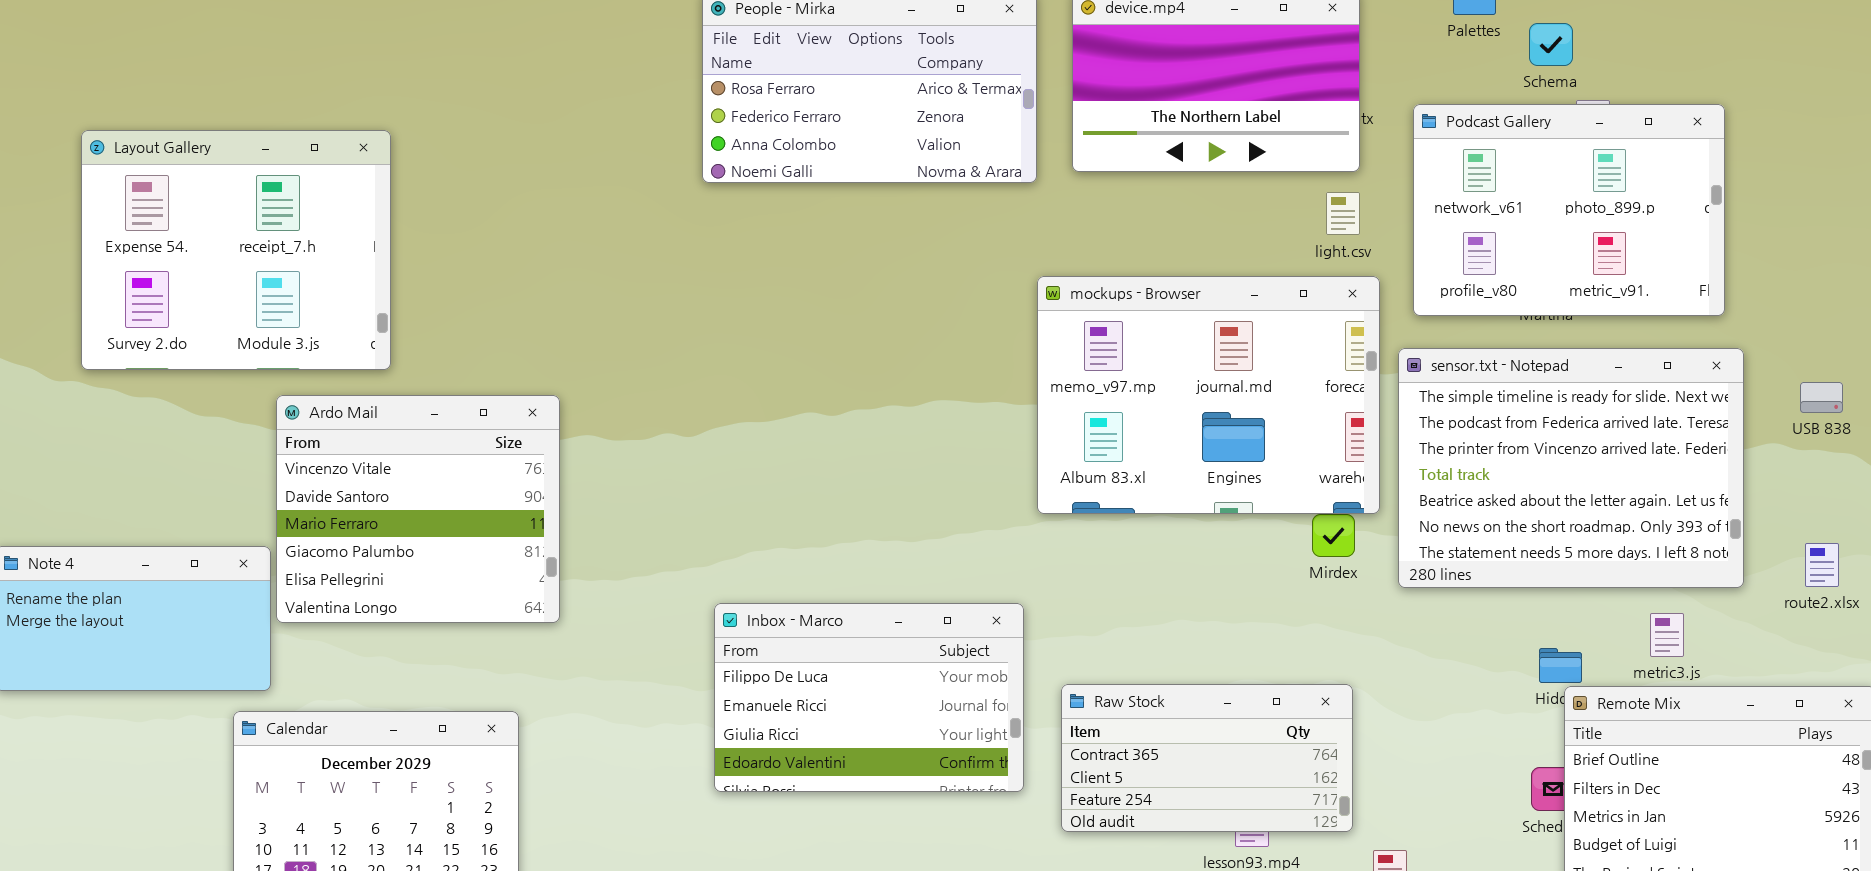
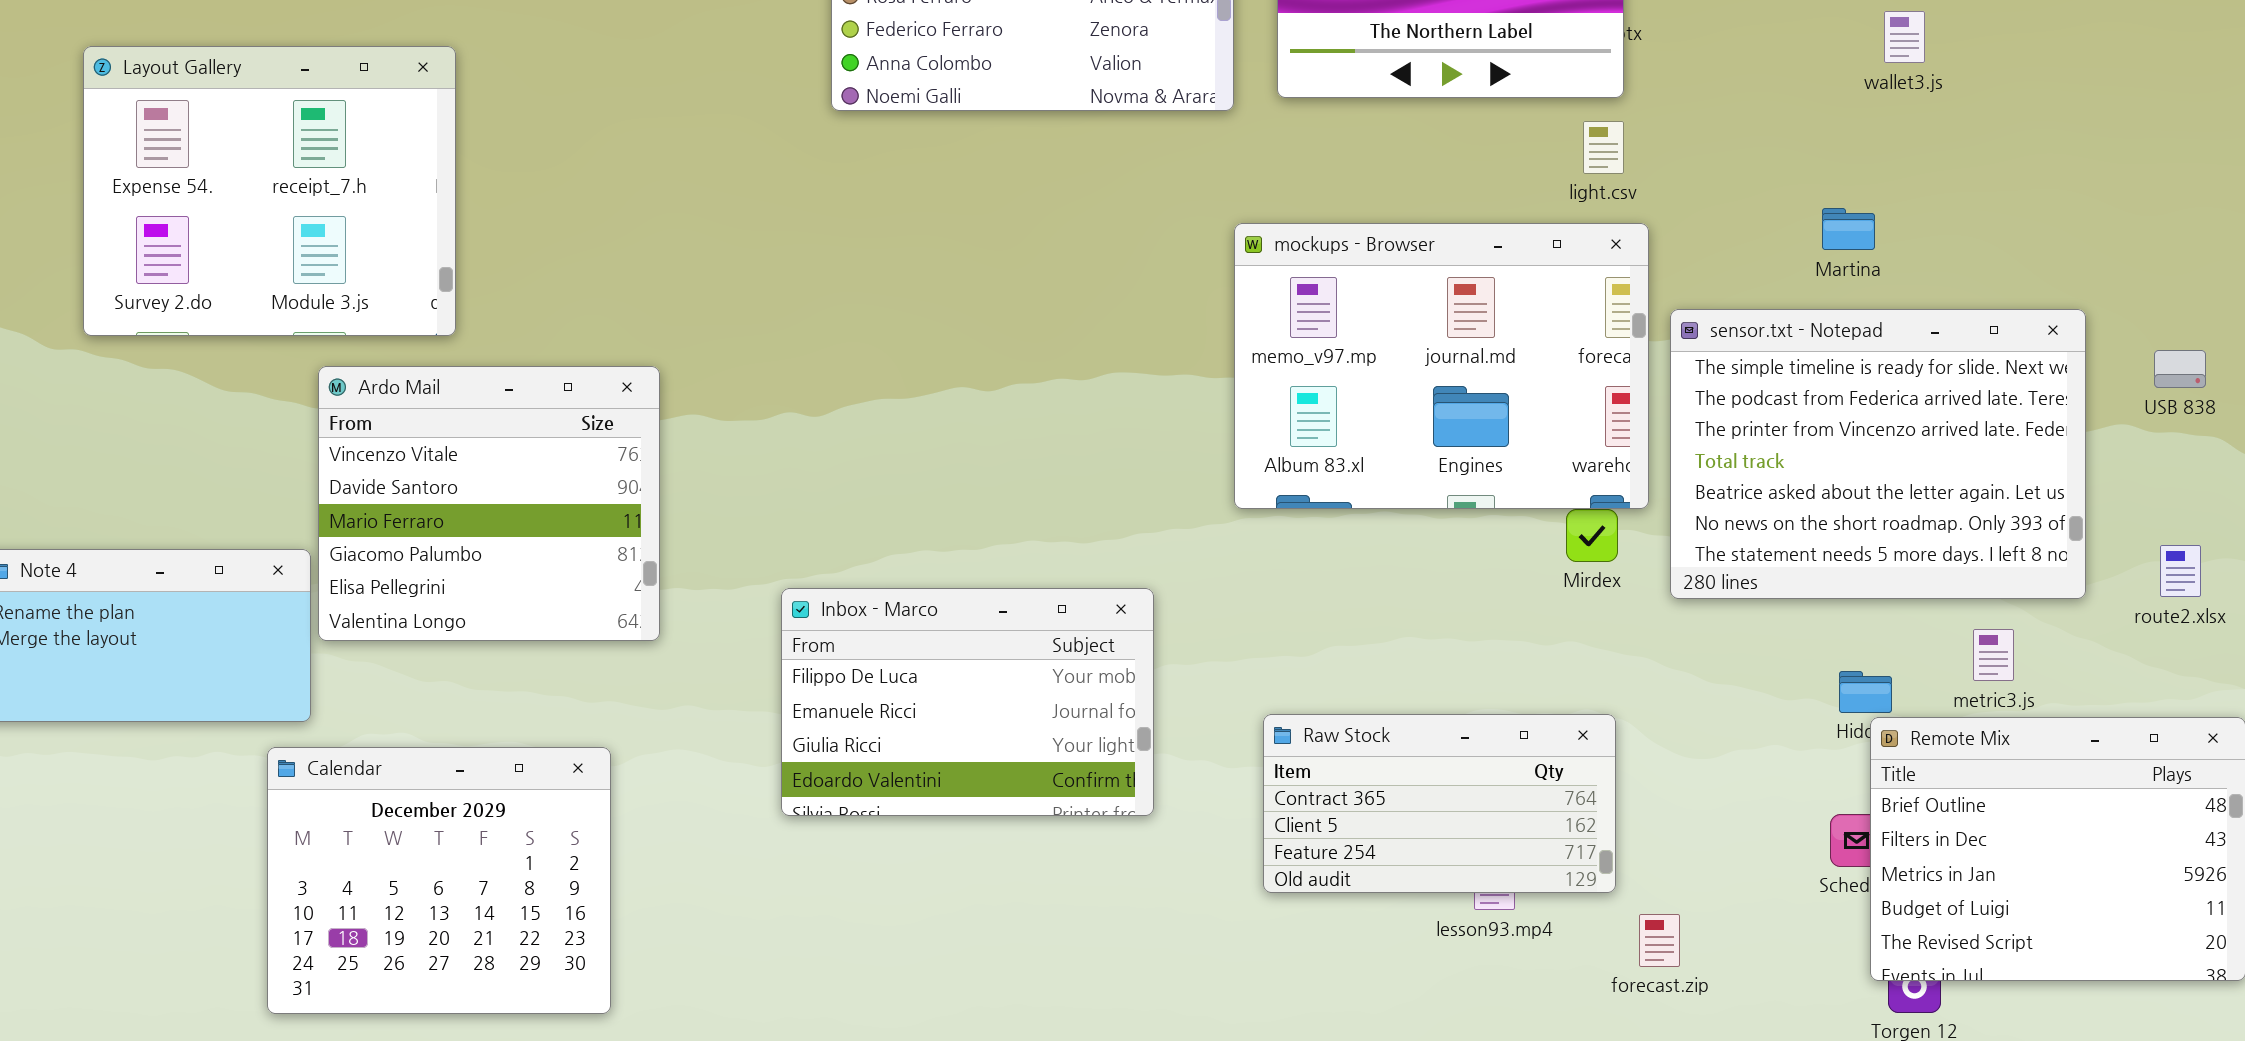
Podcast Gallery: [1413,104,1725,316] -> none, closed
Inbox - Marco: [714,603,1024,792] -> [781,588,1154,816], moved

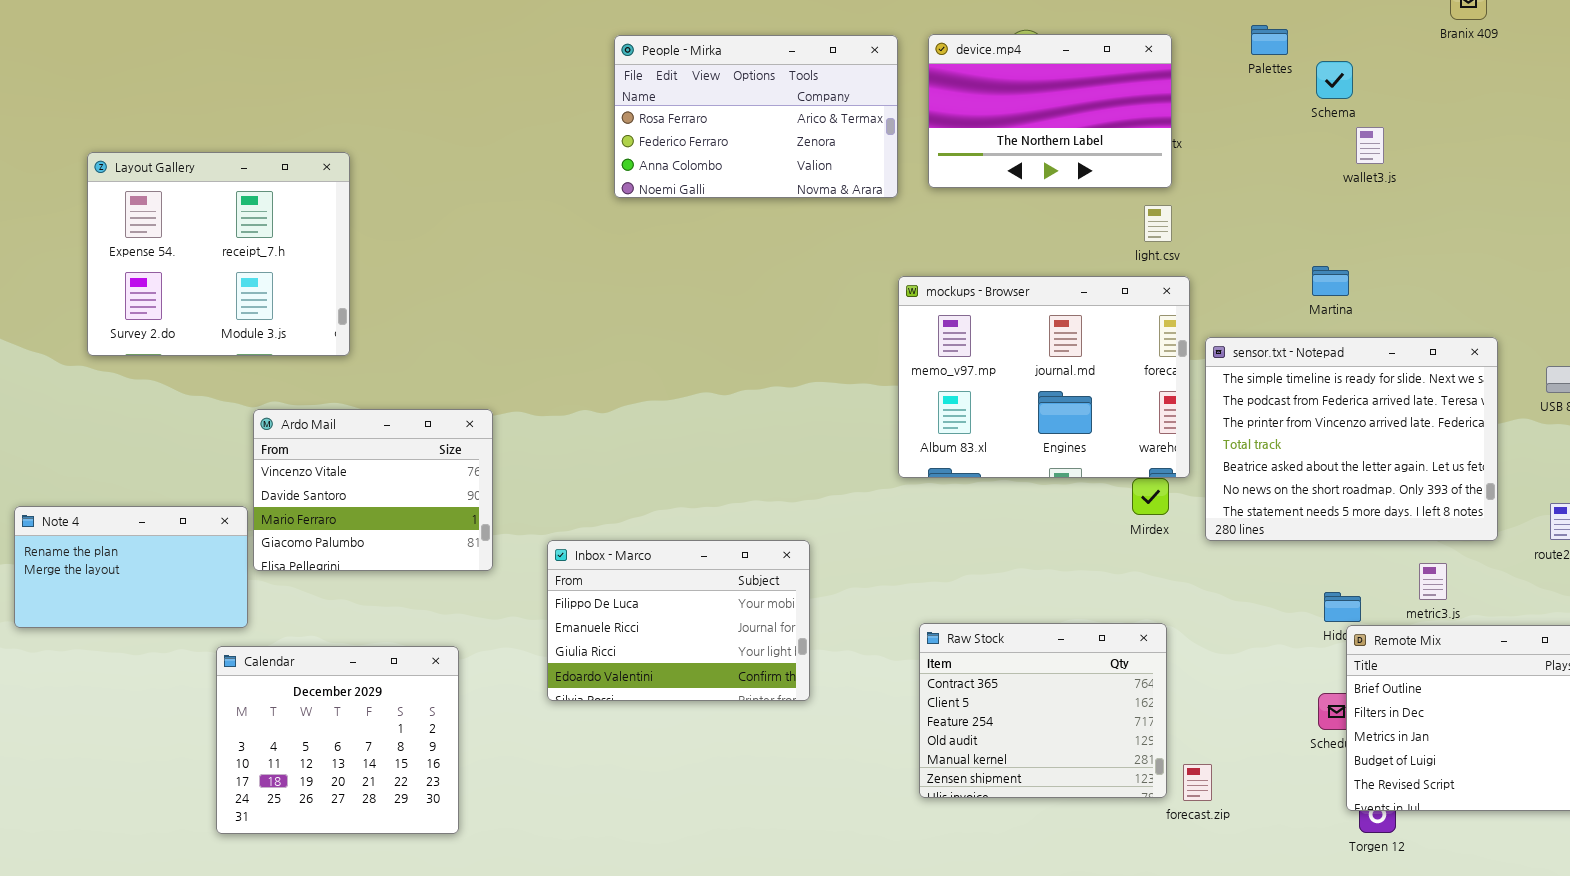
Ardo Mail: [318,366,660,641] -> [253,409,493,571], resized
Inbox - Marco: [781,588,1154,816] -> [547,540,810,701], moved
Raw Stock: [1263,714,1616,893] -> [919,623,1167,798], resized

